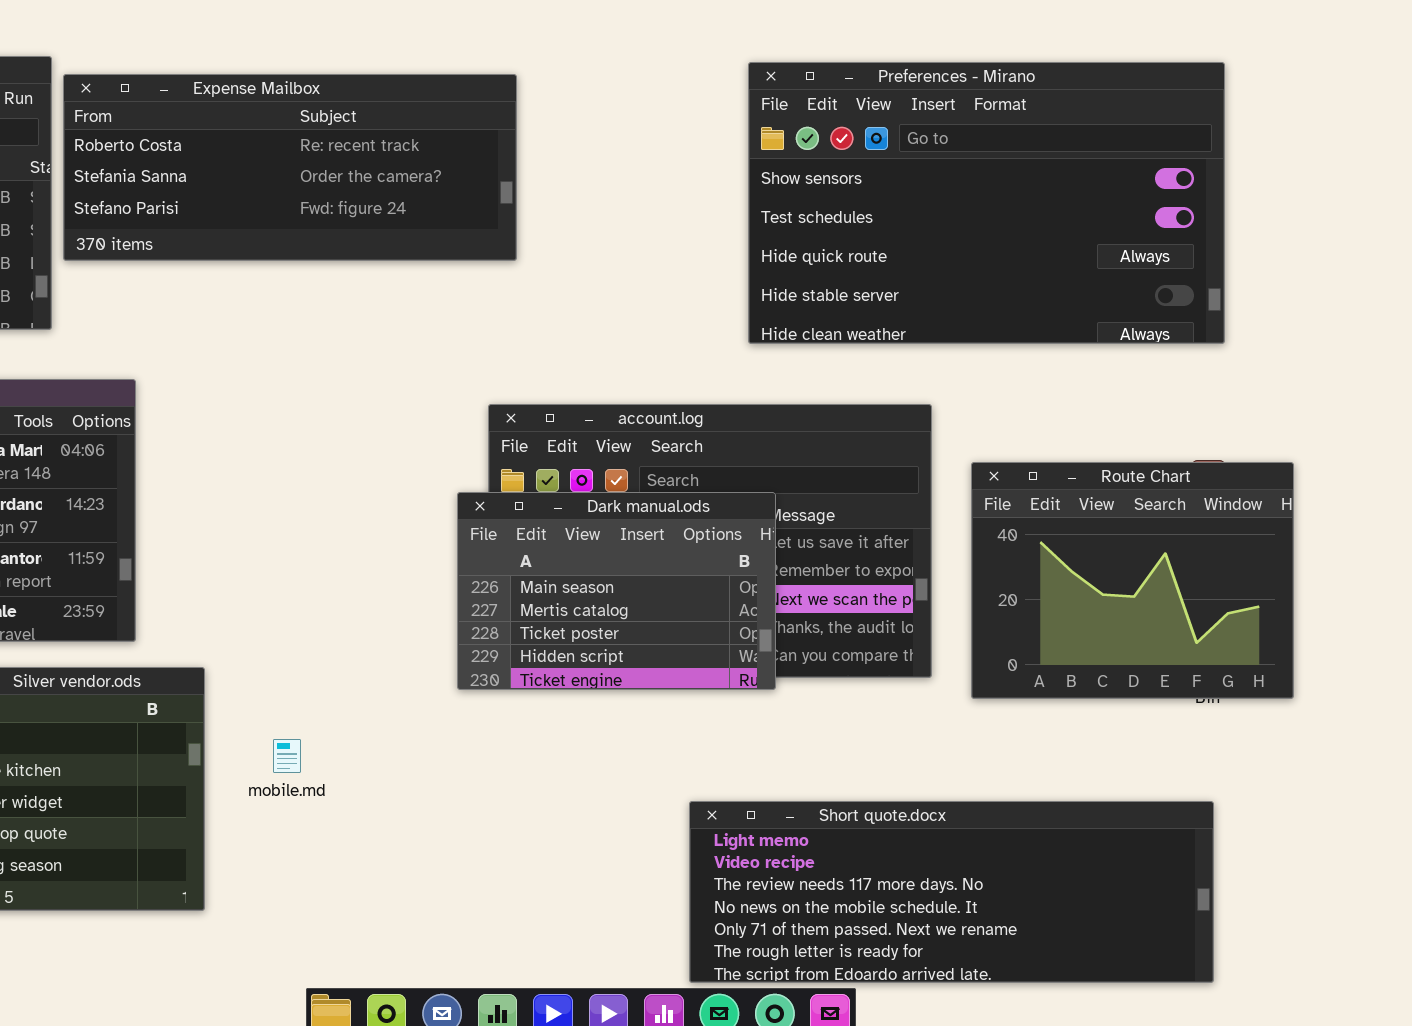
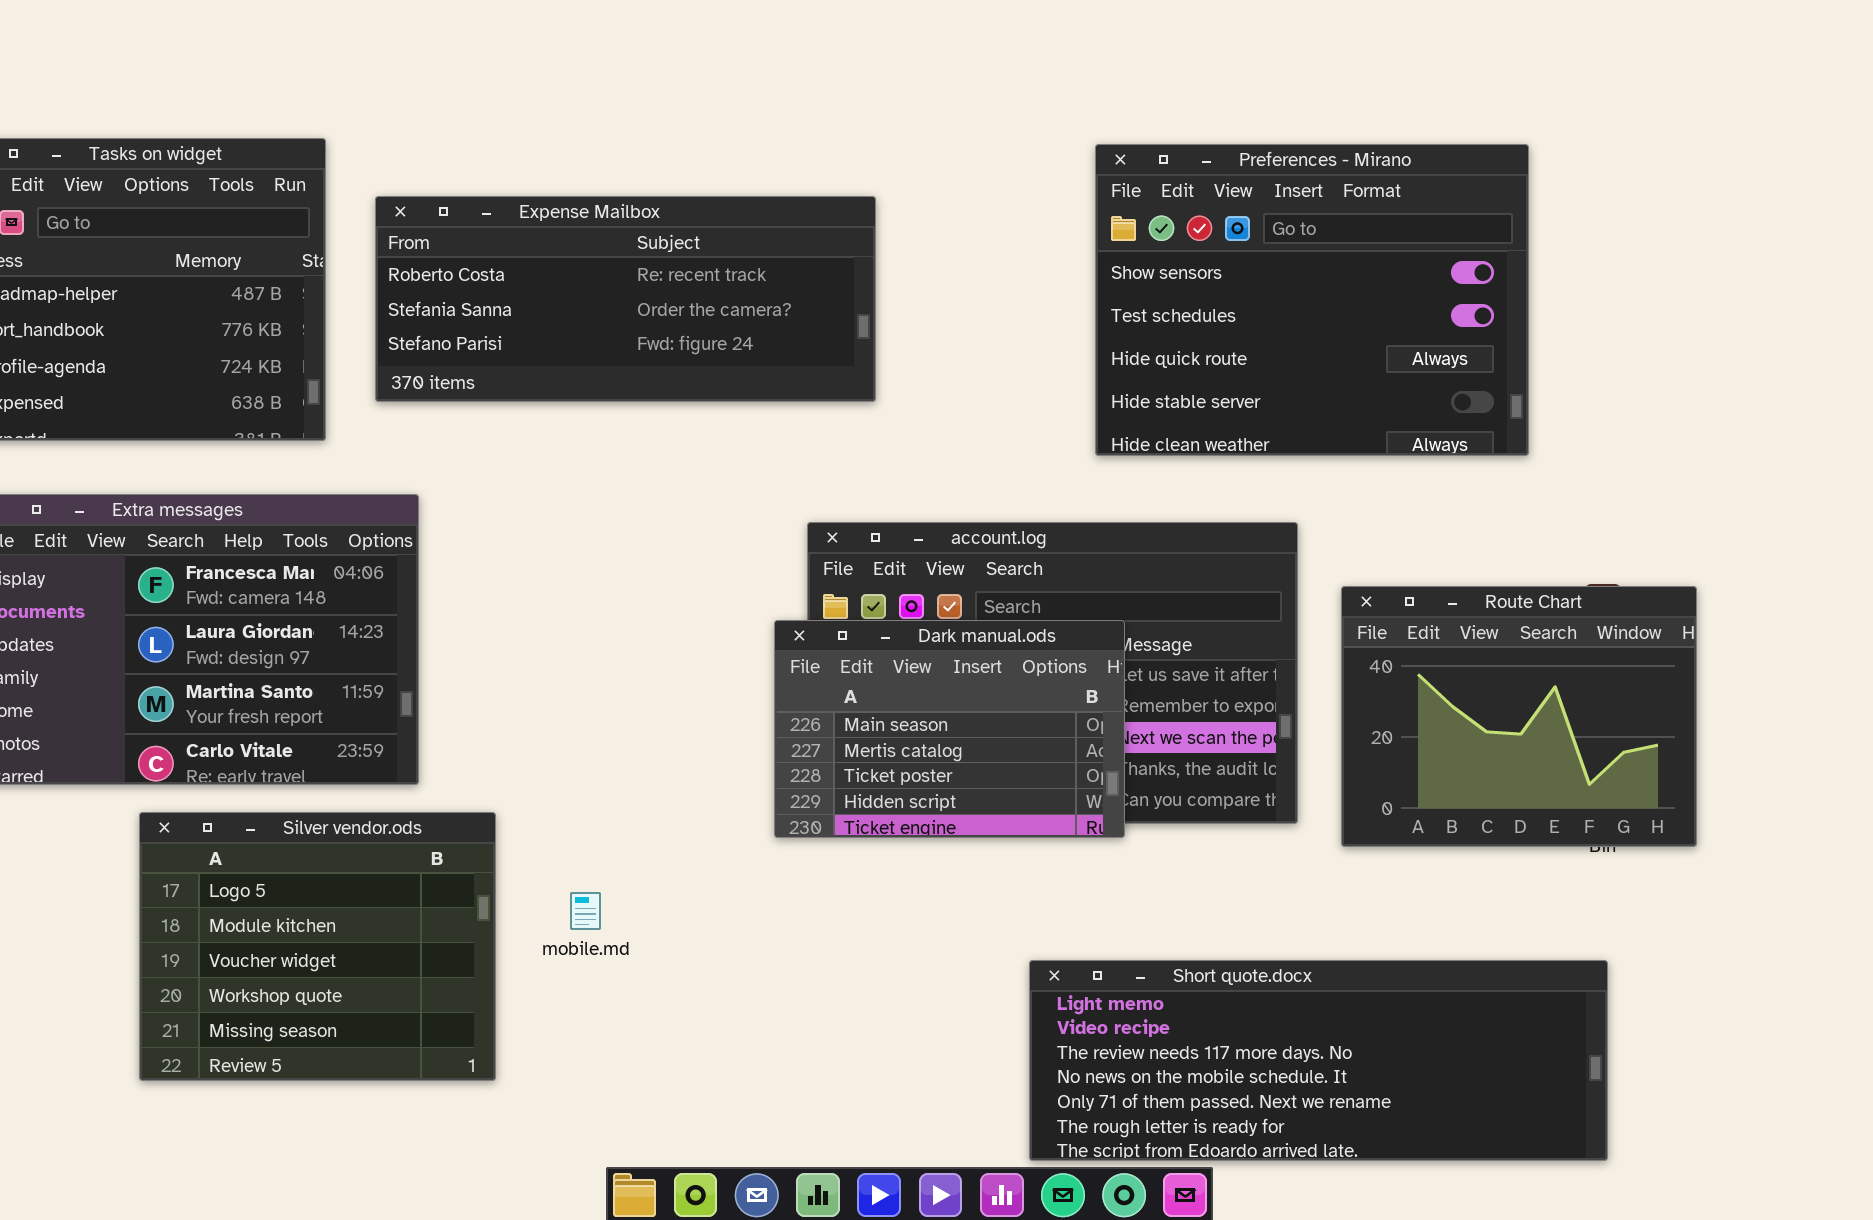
Preferences - Mirano: [748,62,1225,344] -> [1095,144,1529,456], resized
Expense Mailbox: [63,74,517,261] -> [375,196,876,402], moved

